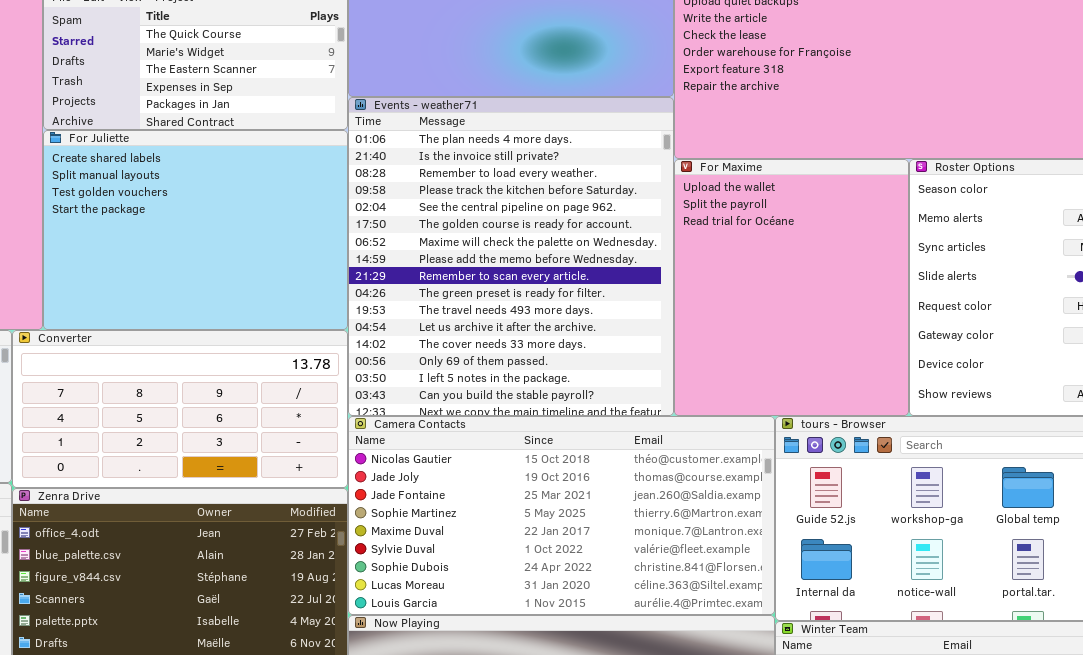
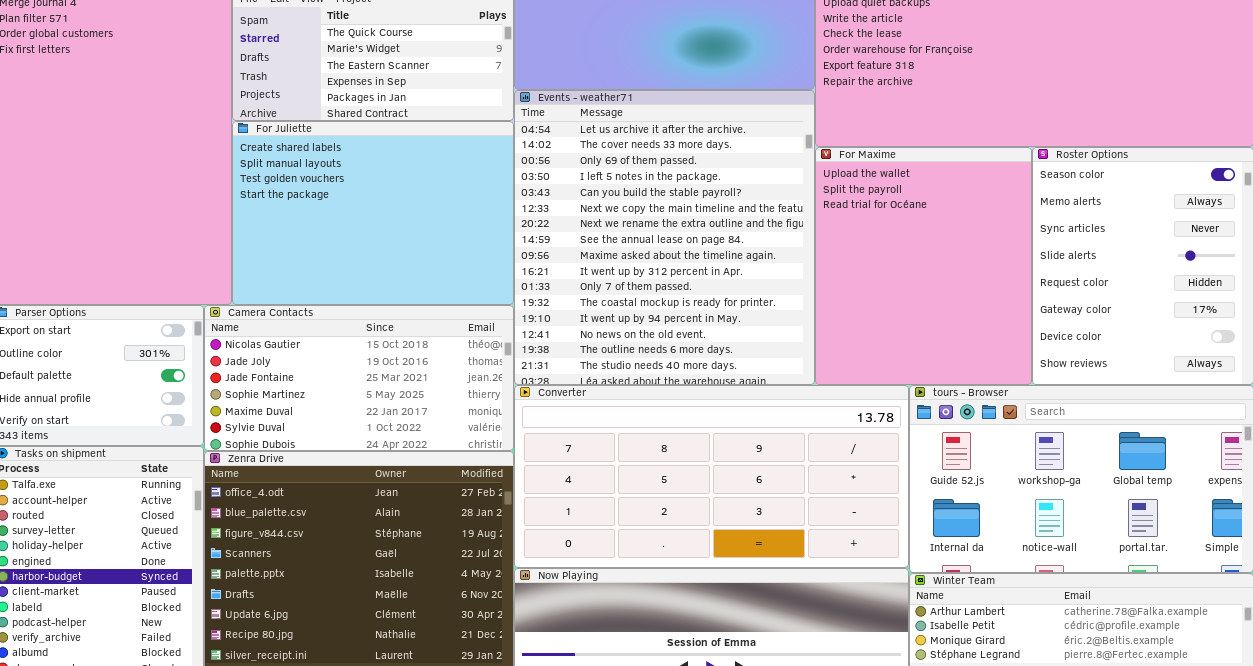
Events - weather71: [348,97,674,416] -> [514,90,815,385], scrolled down 11 rows
Converter: [12,330,348,488] -> [514,385,909,568], moved, resized
Camera Contacts: [348,416,775,615] -> [204,305,514,451], moved, resized

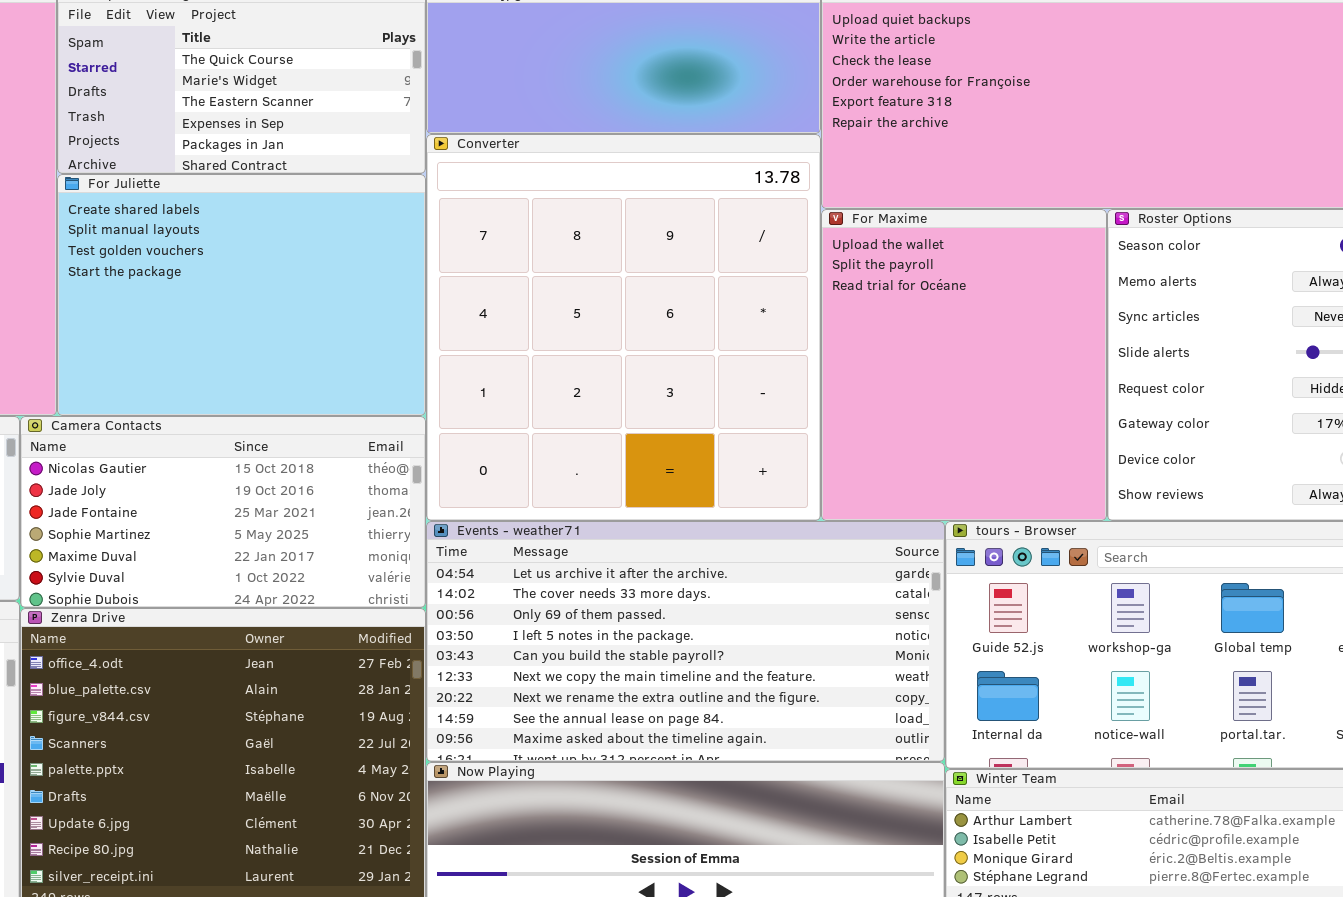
Events - weather71: [514,90,815,385] -> [426,521,945,762], moved, resized
Converter: [514,385,909,568] -> [426,134,821,521], moved, resized

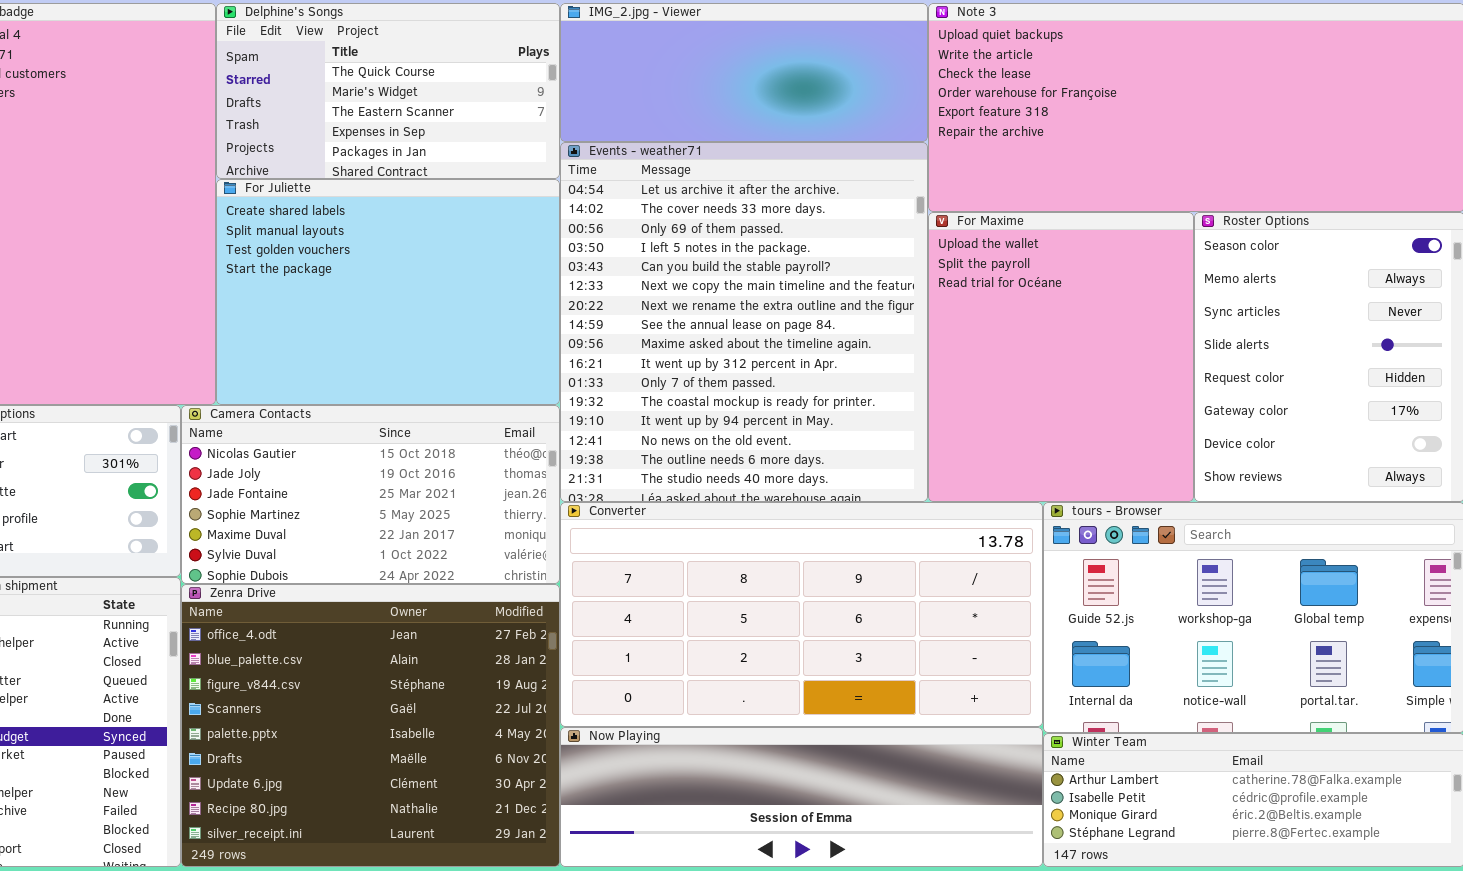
Converter: [426,134,821,521] -> [560,502,1043,727], moved, resized
Events - weather71: [426,521,945,762] -> [560,142,928,502], moved, resized

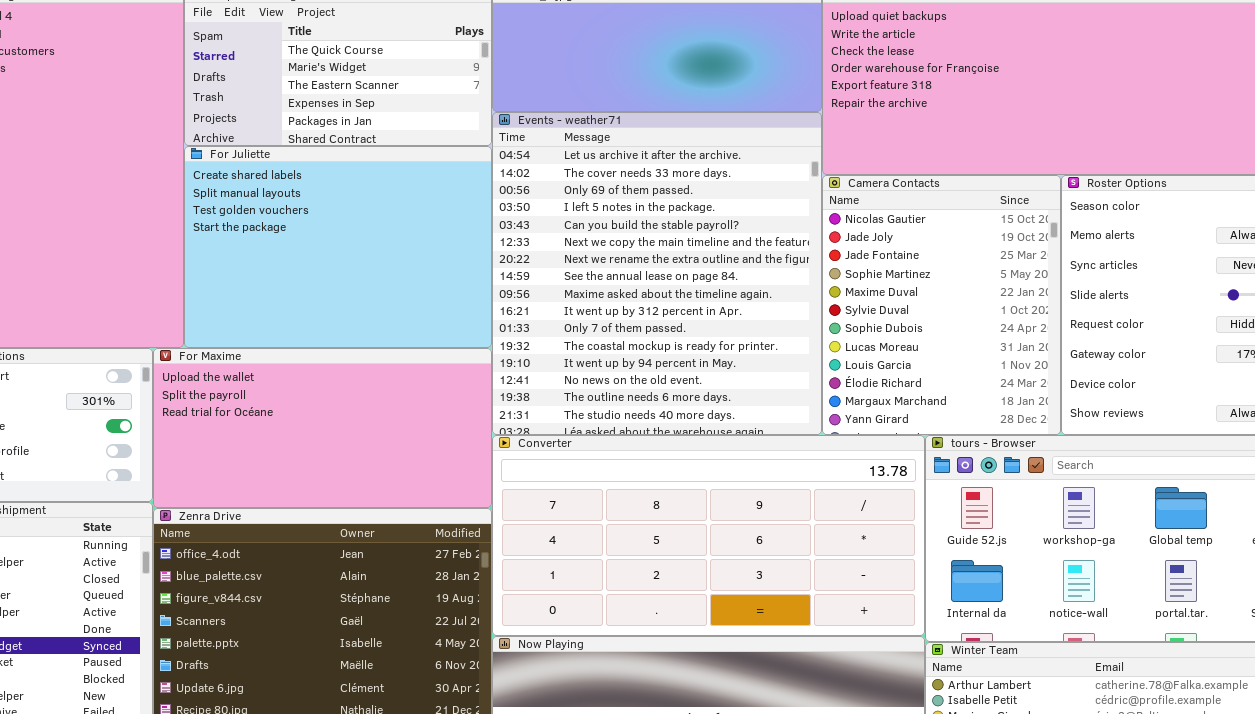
For Maxime: [928,212,1194,502] -> [153,348,492,508], moved, resized
Camera Contacts: [181,405,560,584] -> [822,175,1061,435], moved, resized

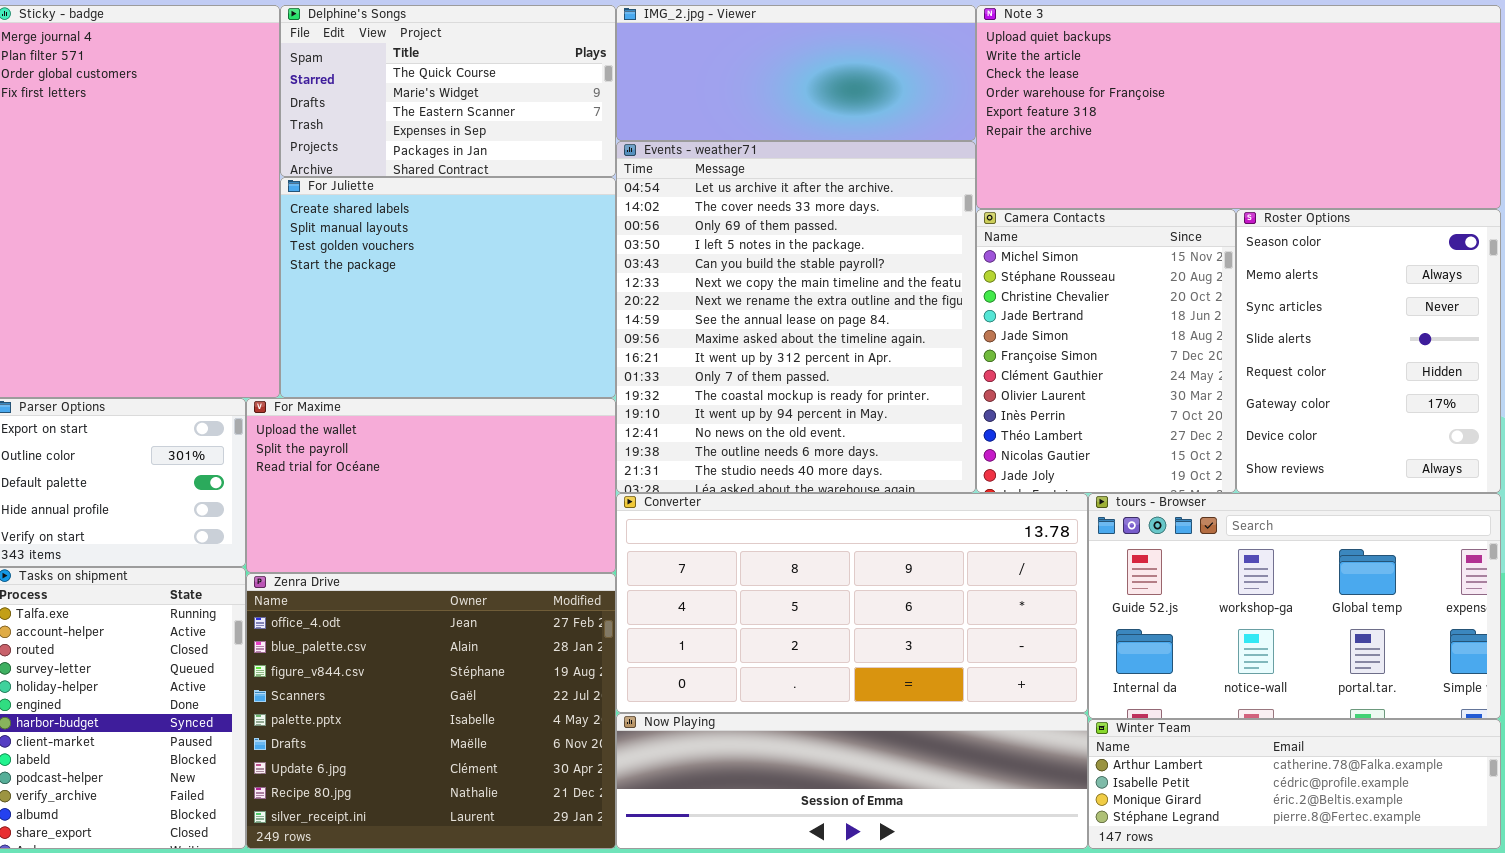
Camera Contacts: [822,175,1061,435] -> [976,209,1236,493], scrolled up 10 rows

